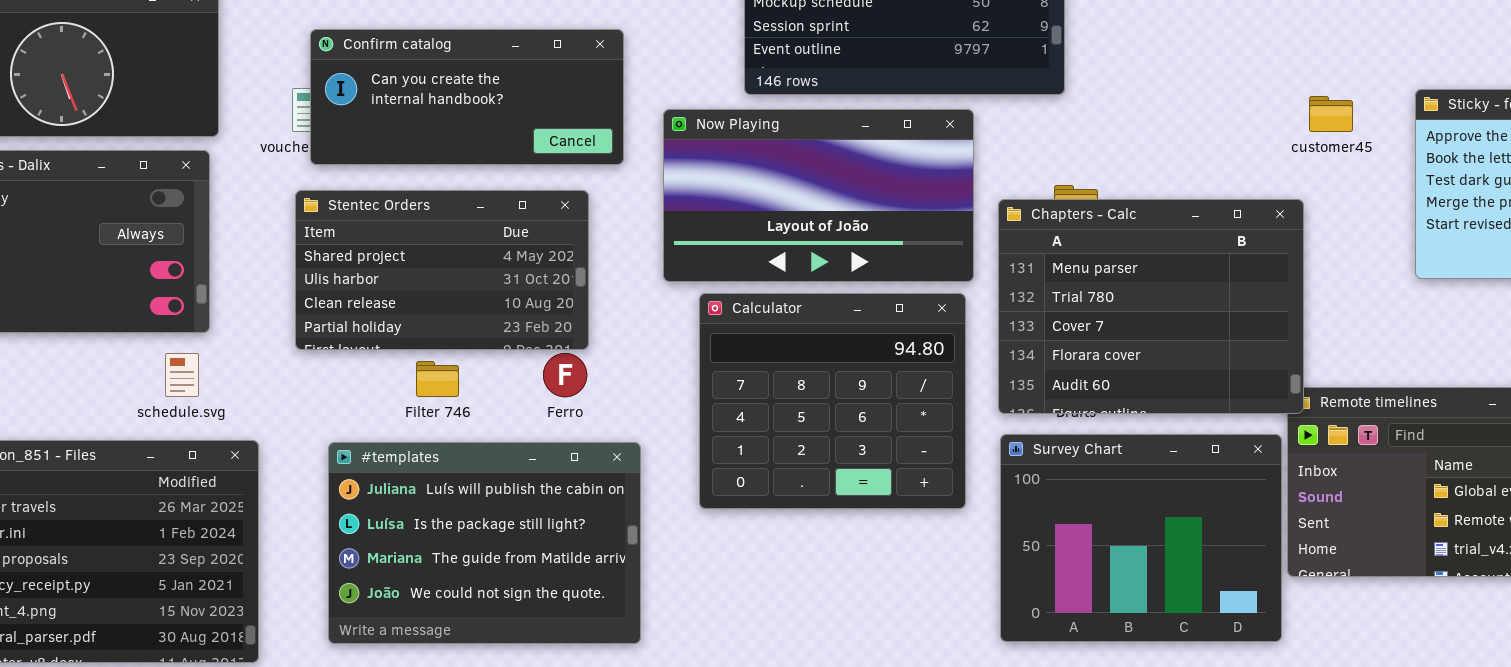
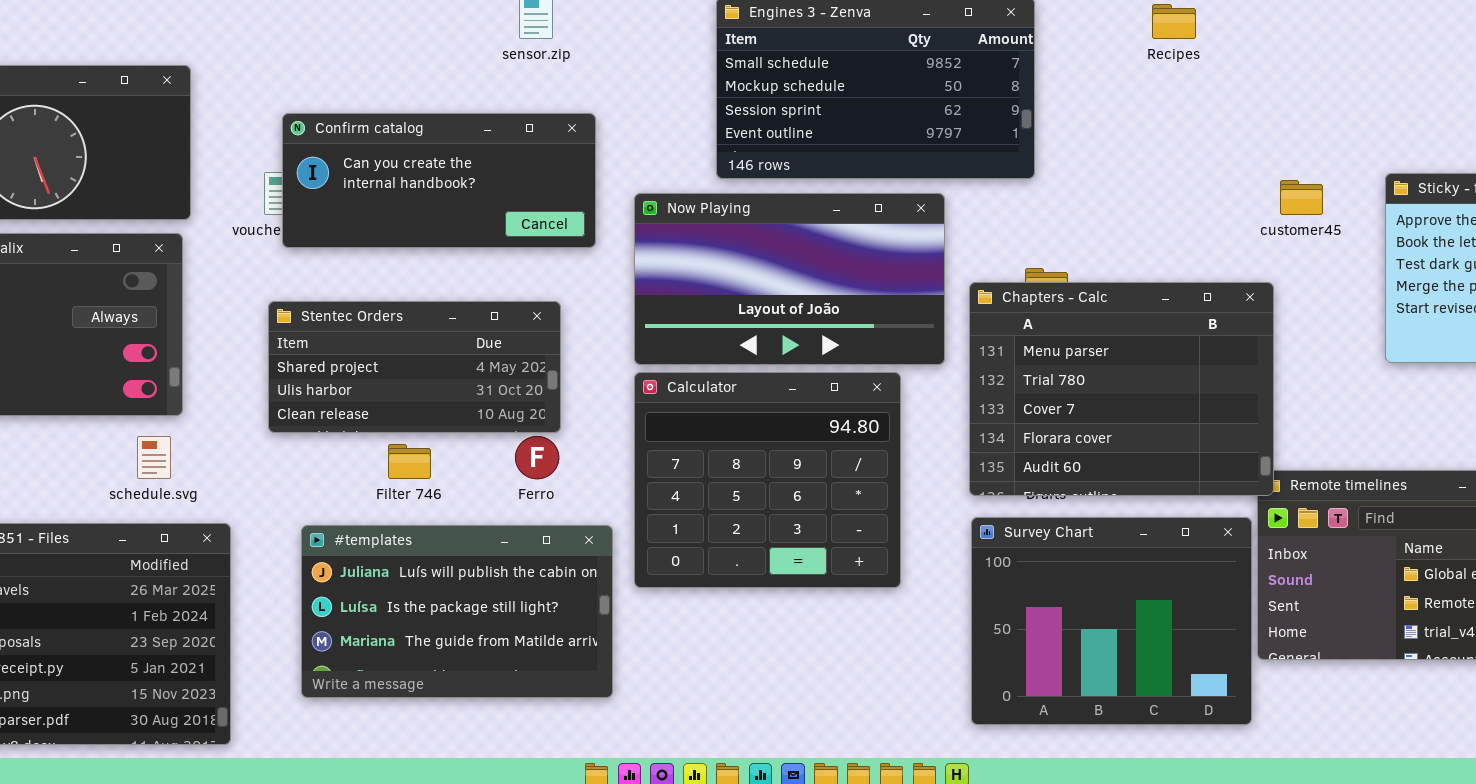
Stentec Orders: [295,190,589,350] -> [268,301,561,433], resized
Calculator: [699,293,966,509] -> [634,372,901,588], moved
#templates: [328,442,641,644] -> [301,525,613,698], resized

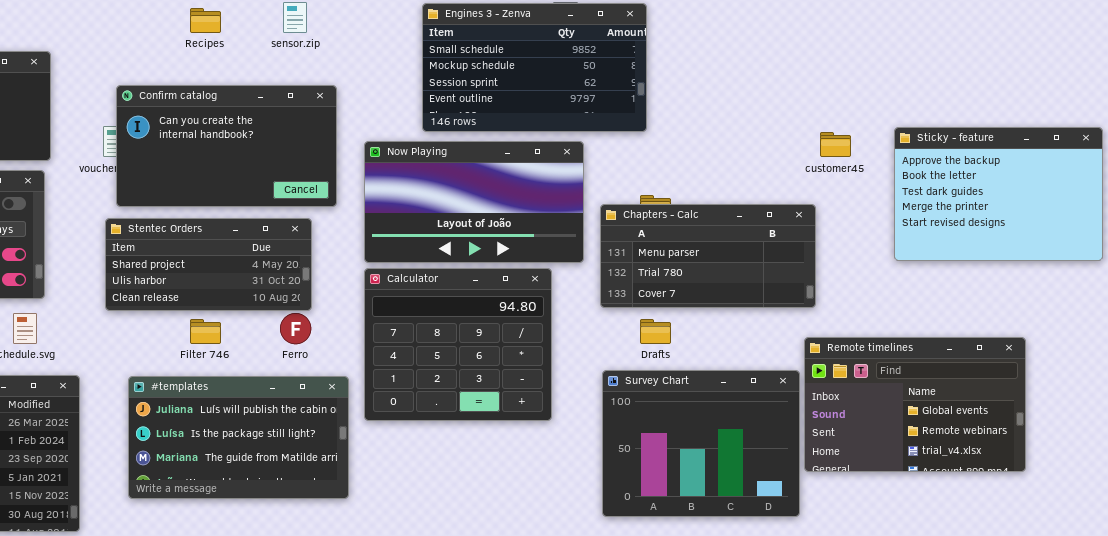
Recipes: [1152,4,1196,39] -> [190,8,221,33], moved
Confirm catalog: [282,113,596,248] -> [116,85,337,207], resized
Chapters - Calc: [969,282,1274,496] -> [600,204,816,308], resized

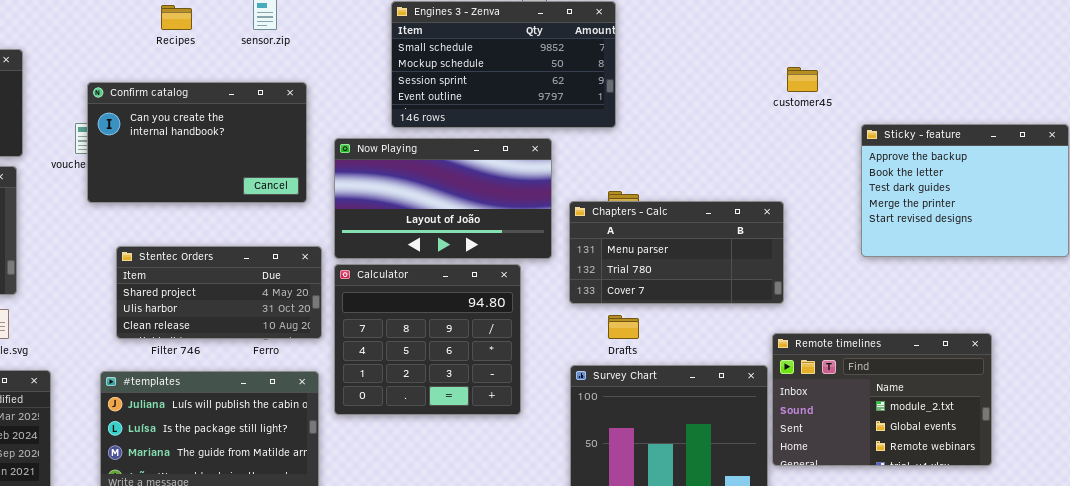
customer45: [820,132,851,157] -> [787,67,818,92], moved
Stentec Orders: [105,218,312,311] -> [116,246,322,339], moved
Remote timelines: [804,337,1026,472] -> [772,333,992,466], scrolled up 1 row

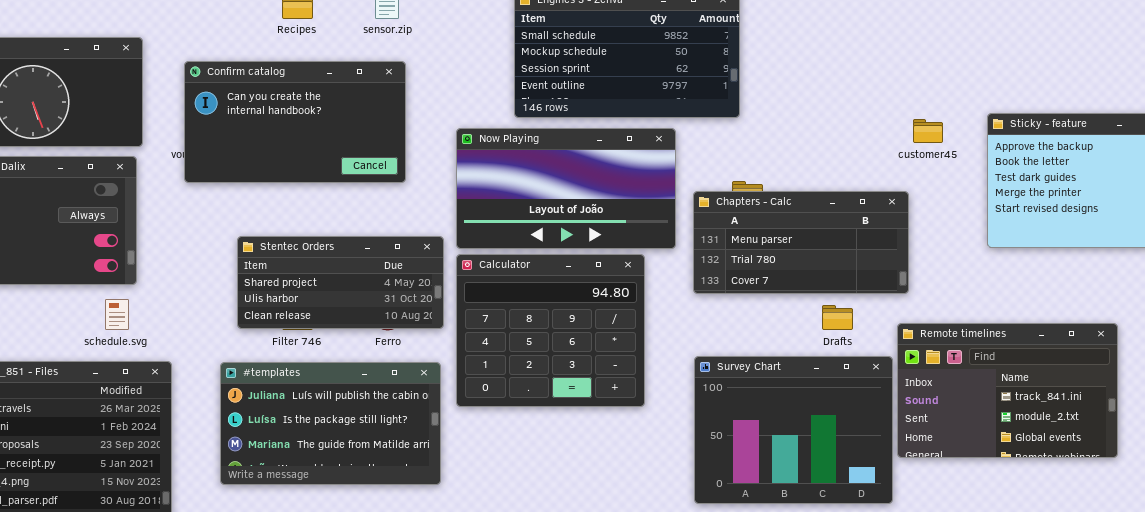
customer45: [787,67,818,92] -> [913,119,943,143], moved
Confirm catalog: [87,82,307,203] -> [184,61,406,183], moved
Drafts: [608,315,639,339] -> [822,305,853,330], moved
Remote timelines: [772,333,992,466] -> [897,323,1118,458], scrolled up 1 row

